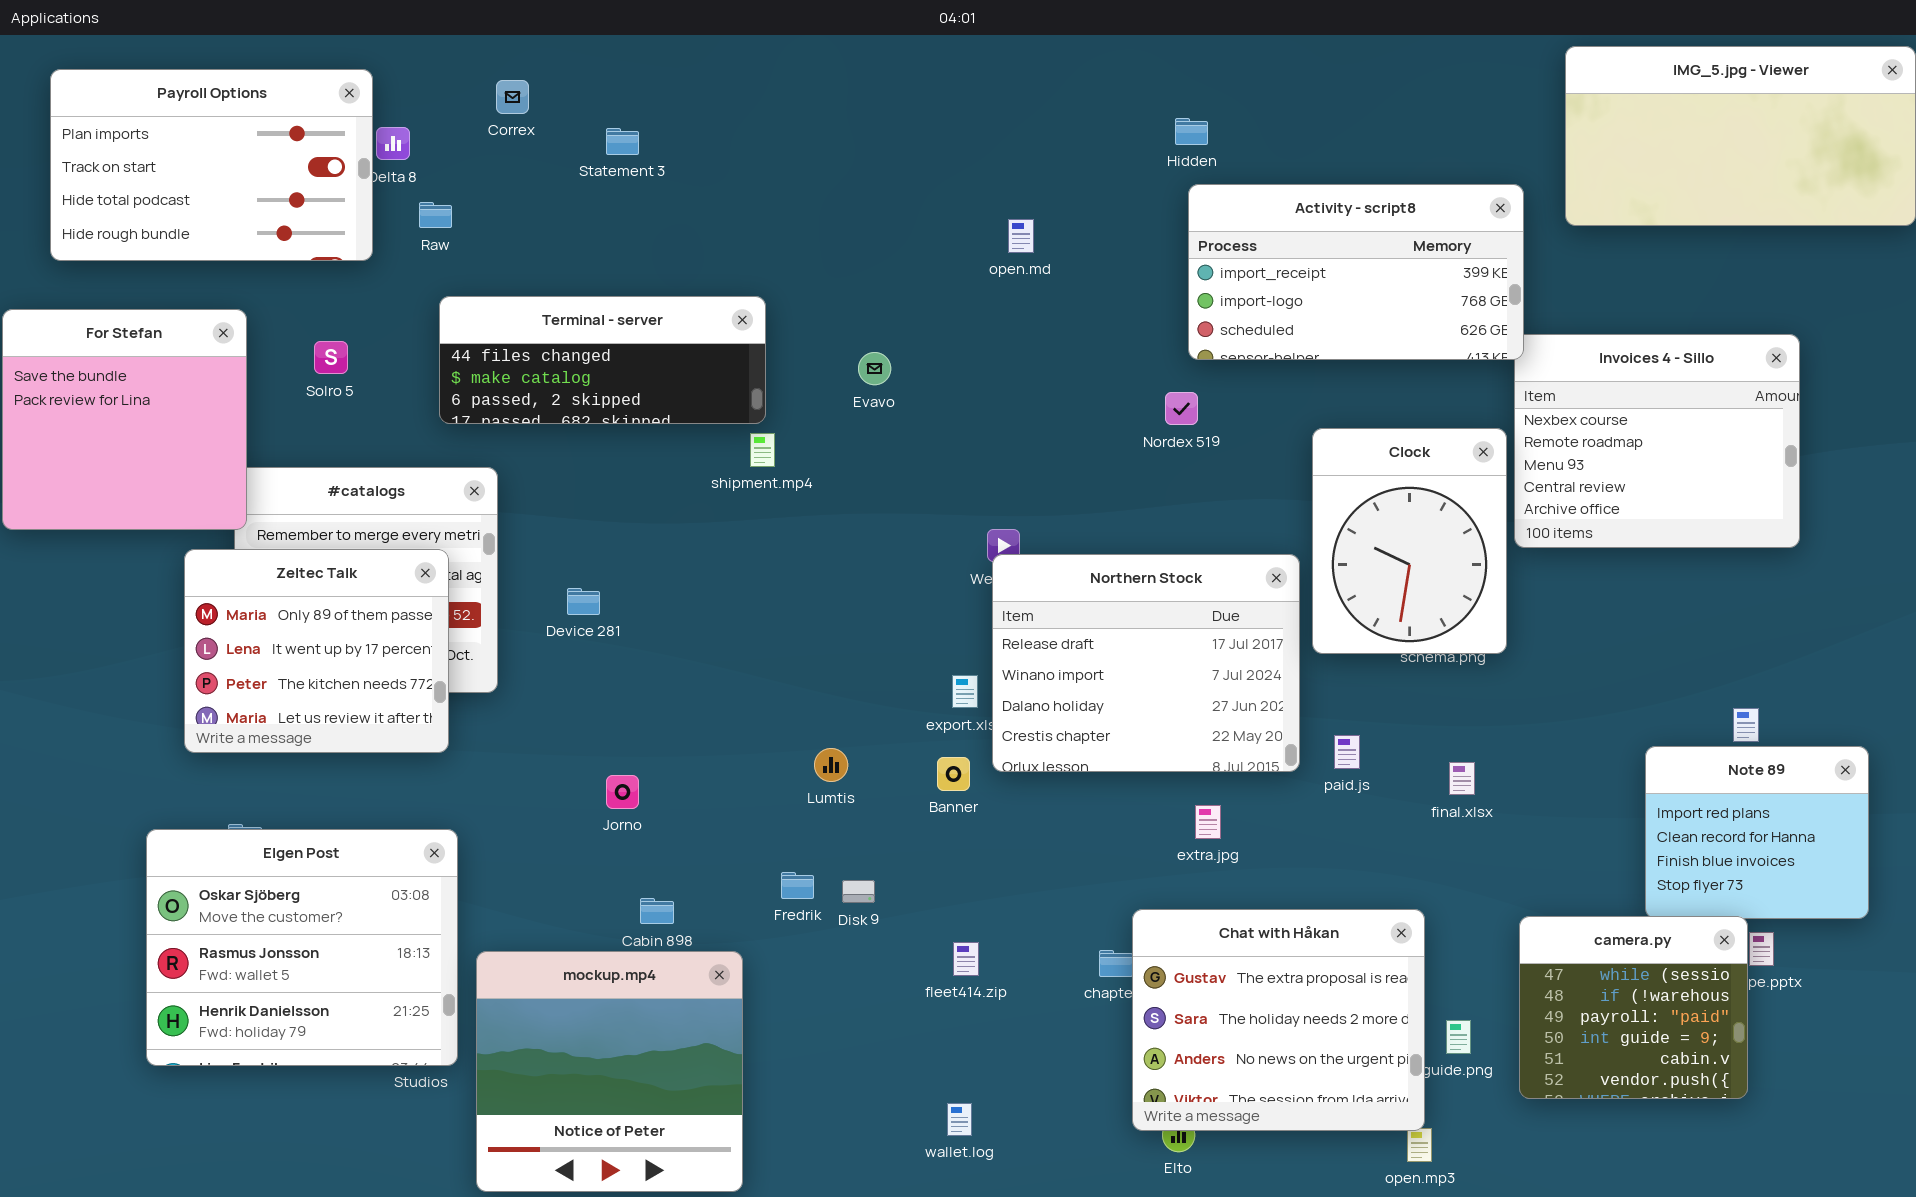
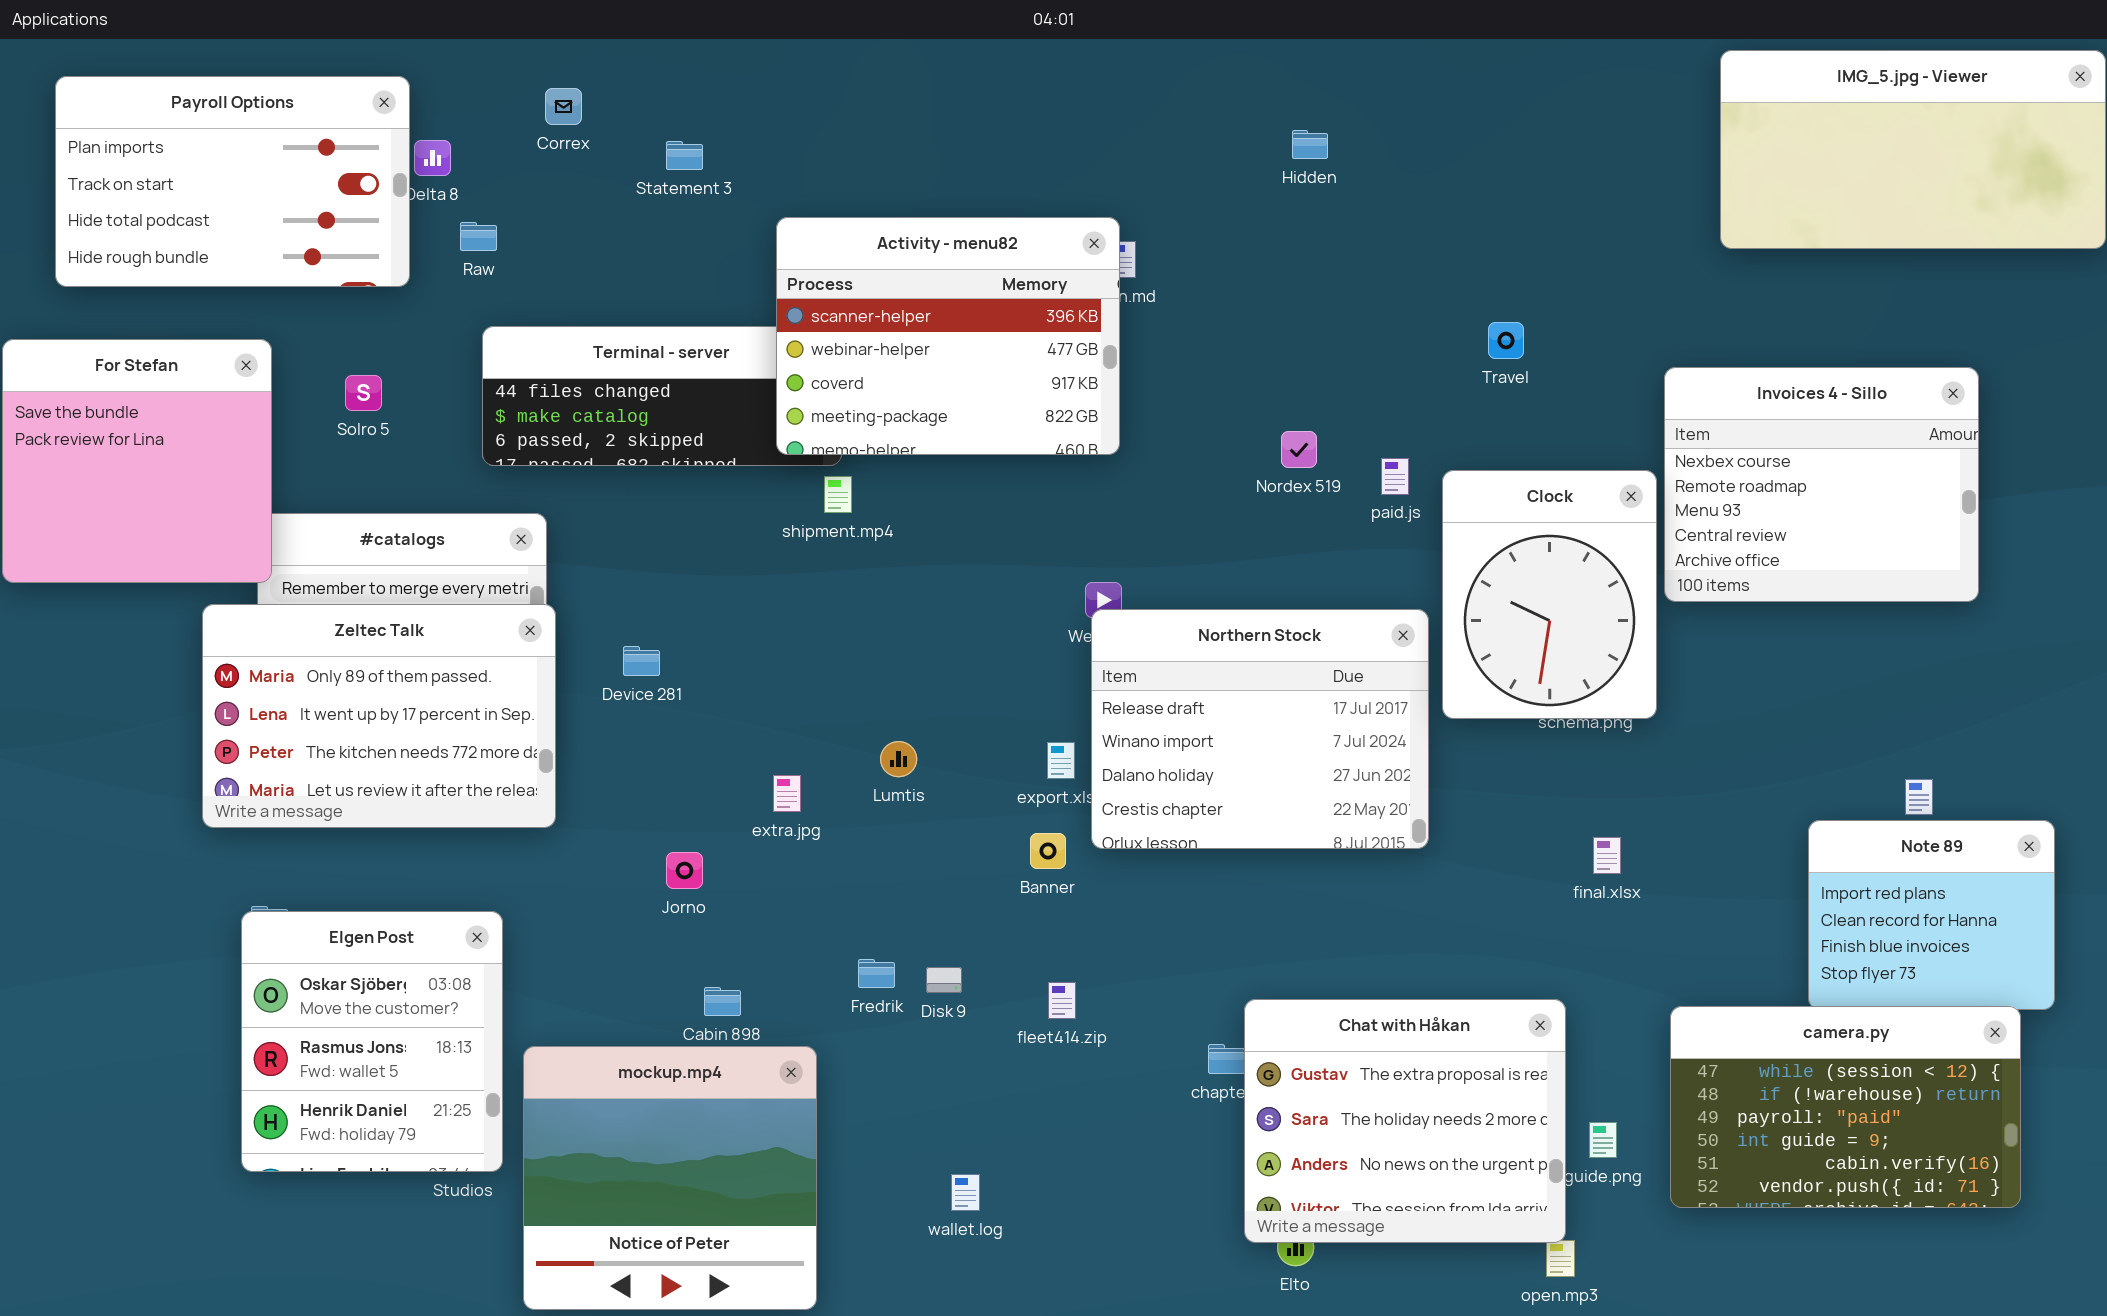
Activity - script8: [1188,184,1524,360] -> none, closed
Activity - menu82: none -> [776,217,1120,455], opened
Zeltec Talk: [184,549,449,753] -> [202,604,556,828], resized
paid.js: [1334,735,1360,769] -> [1381,458,1409,495], moved
Lumtis: [814,748,848,782] -> [880,741,917,777], moved
extra.jpg: [1195,805,1221,839] -> [773,775,801,812], moved
Elgen Post: [146,829,458,1066] -> [241,911,503,1172], resized
camera.py: [1519,916,1748,1099] -> [1670,1006,2021,1208], resized
fleet414.zip: [953,942,979,976] -> [1048,982,1076,1019], moved
wallet.log: [947,1103,972,1136] -> [951,1174,980,1211], moved

